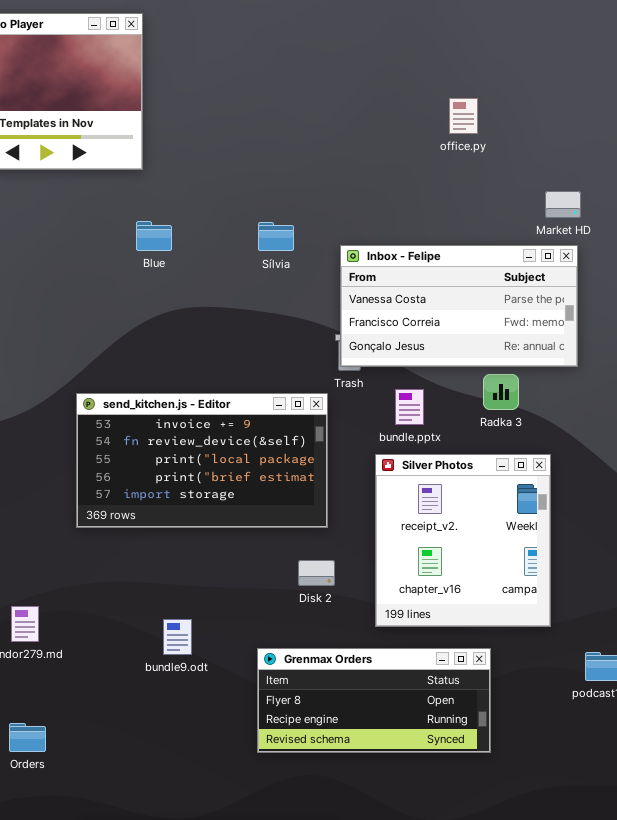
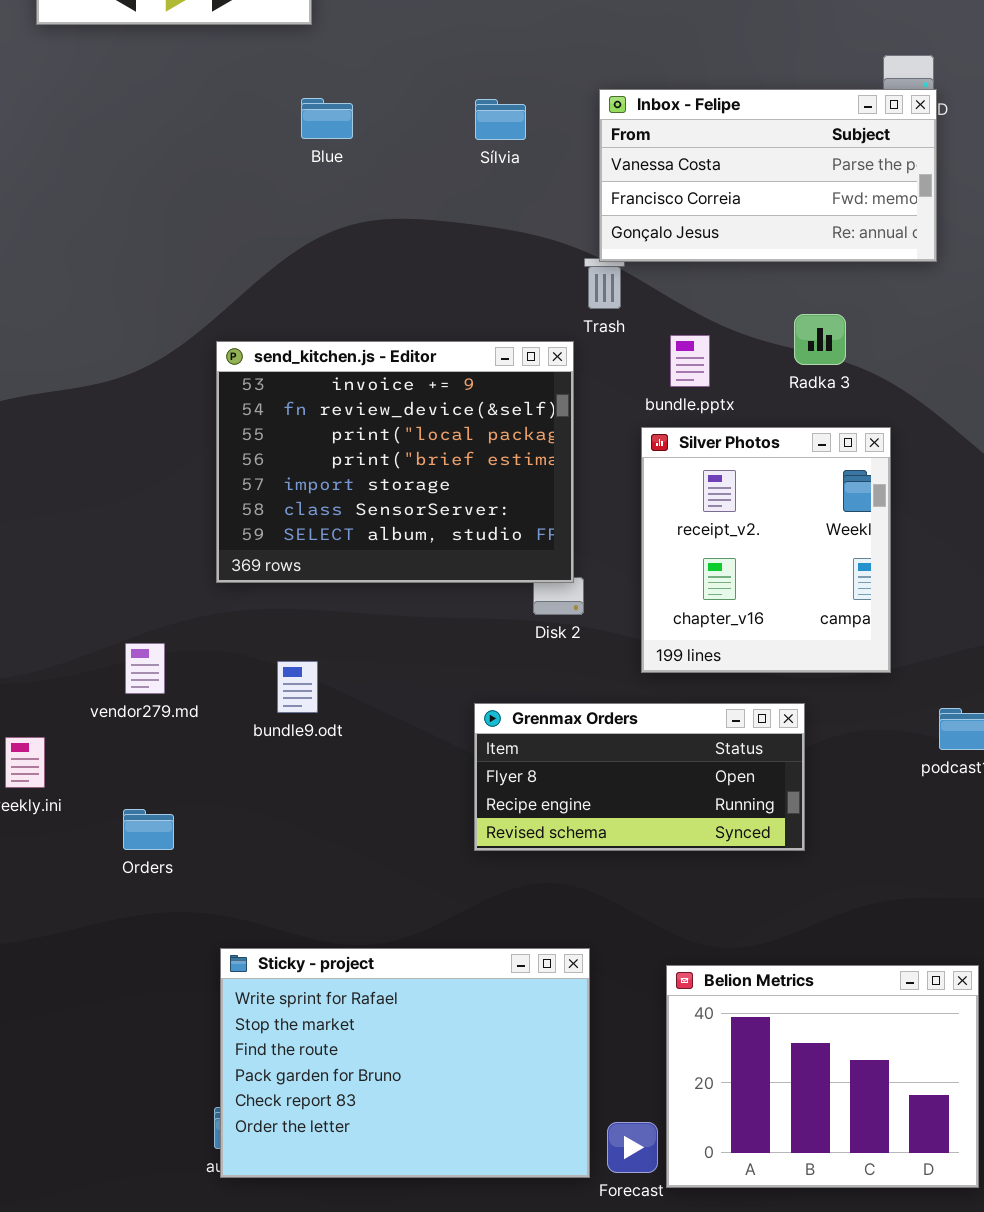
Inbox - Felipe: [340,245,578,367] -> [599,89,937,262], moved
send_kitchen.js - Editor: [76,393,328,528] -> [216,341,574,583], resized
bundle9.odt: [163,619,192,655] -> [277,661,318,713], moved

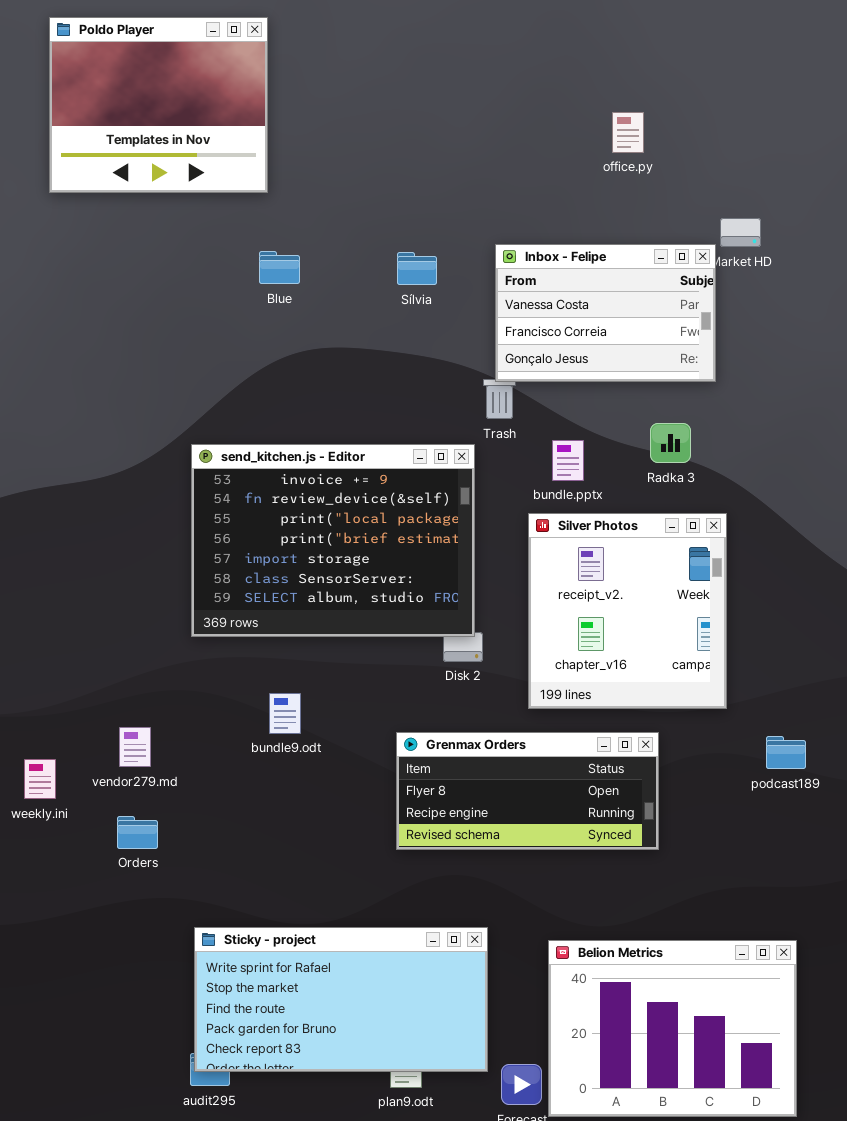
Inbox - Felipe: [599,89,937,262] -> [495,244,716,382], resized
vendor279.md: [125,643,165,694] -> [119,727,151,767], moved
bundle9.odt: [277,661,318,713] -> [269,693,301,734], moved
Sticky - project: [220,948,590,1178] -> [194,927,488,1072], resized

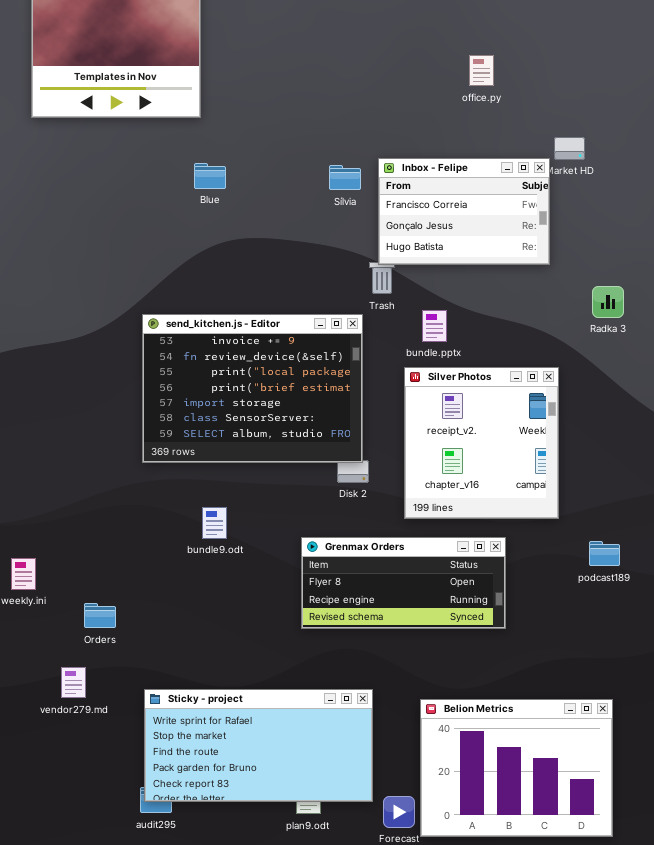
Inbox - Felipe: [495,244,716,382] -> [378,158,550,265], scrolled down 1 row
Sílvia: [397,252,437,285] -> [329,165,361,190], moved
Radka 3: [650,423,691,463] -> [592,286,624,318], moved
vendor279.md: [119,727,151,767] -> [61,667,86,698], moved

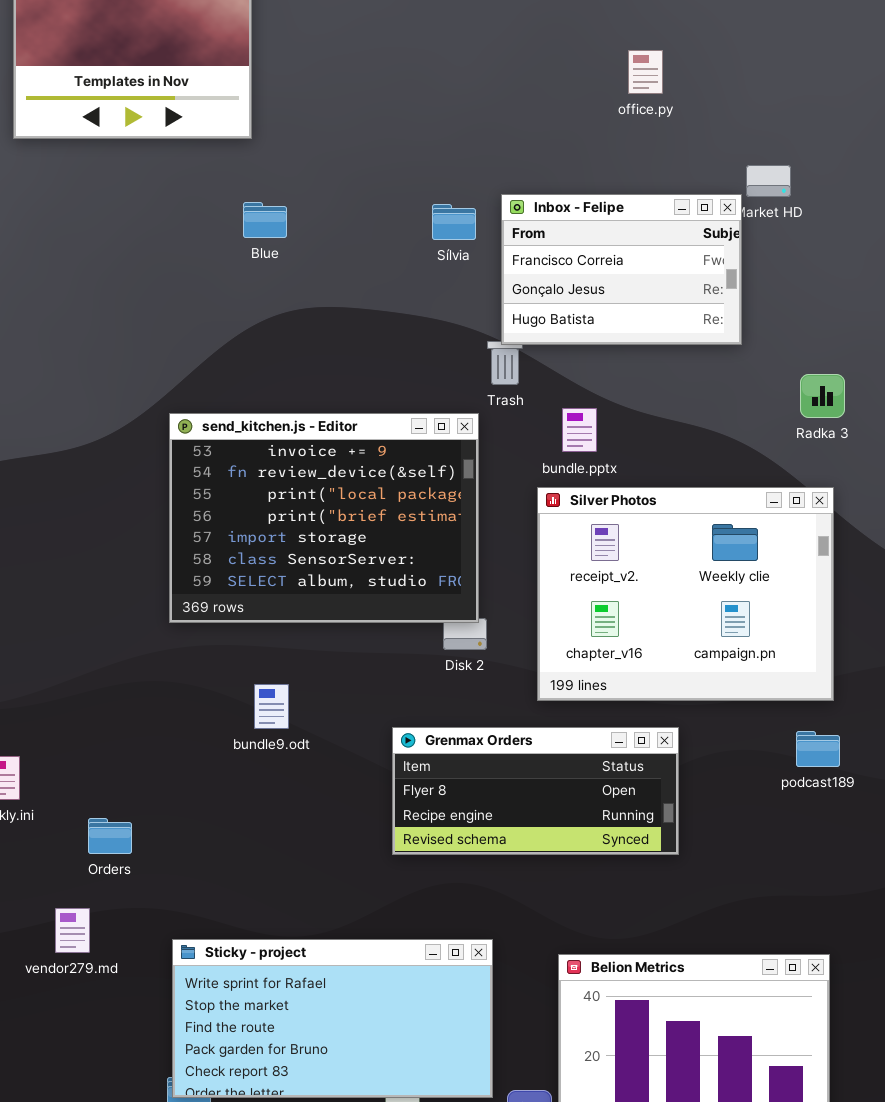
Silver Photos: [404,367,559,519] -> [537,487,834,701], resized

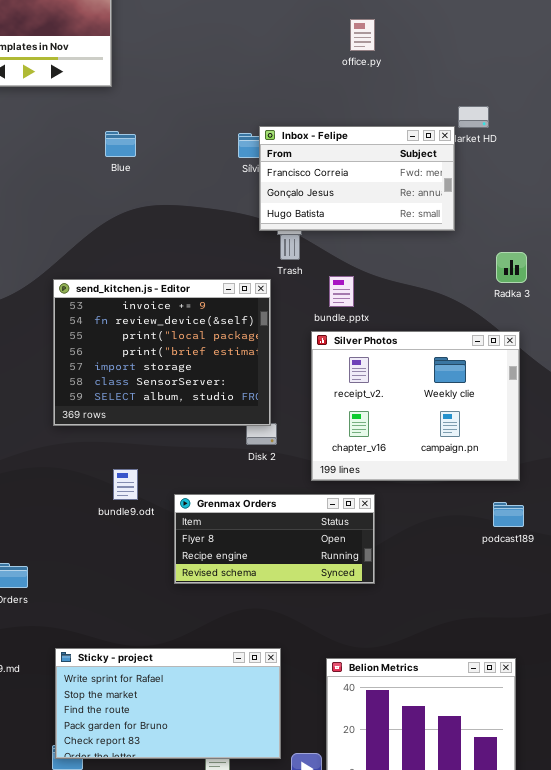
office.py: [628,50,663,94] -> [350,19,375,51], moved
Inbox - Felipe: [501,194,742,345] -> [259,126,455,231], resized
Grenmax Orders: [392,727,679,855] -> [174,494,375,584], moved

